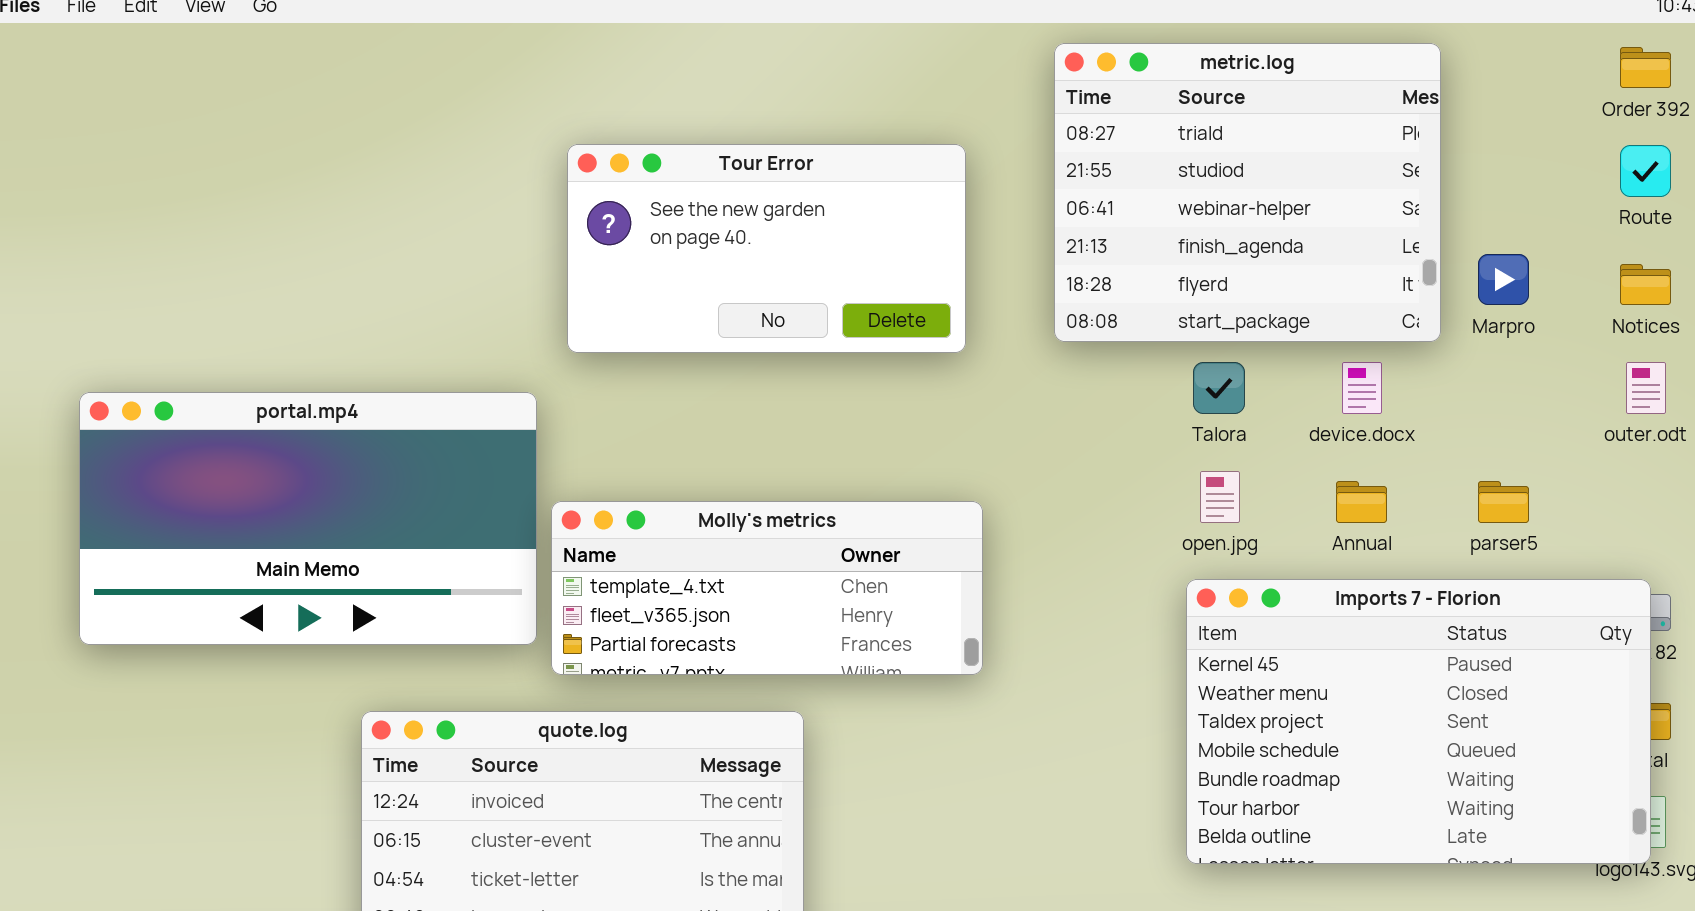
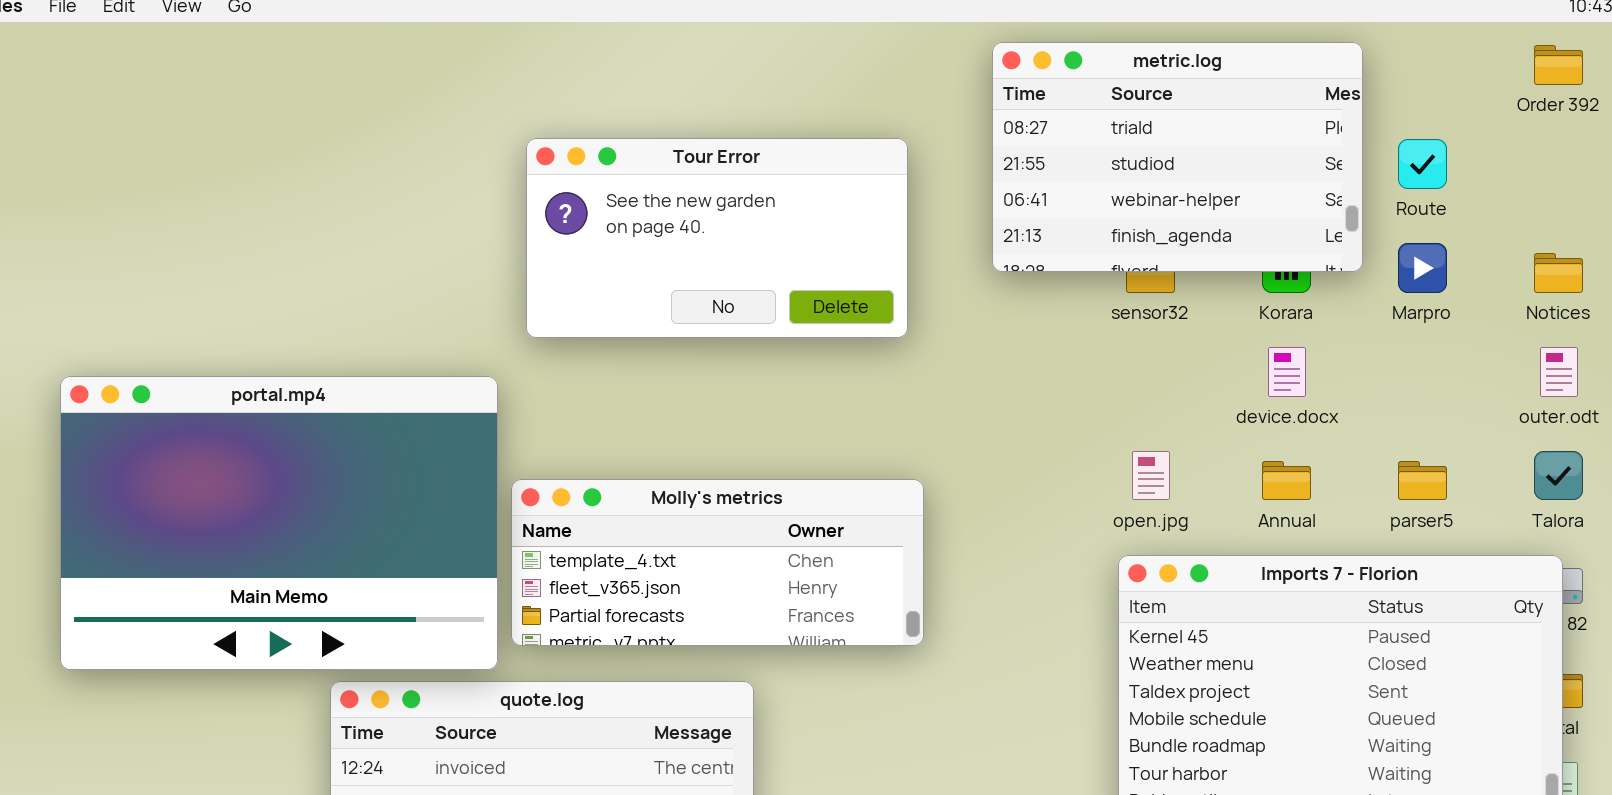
metric.log: [1054,43,1441,342] -> [992,42,1363,272], resized
Route: [1620,145,1671,197] -> [1398,139,1447,189], moved
Talora: [1193,362,1245,414] -> [1534,451,1583,500], moved
portal.mp4: [79,392,537,645] -> [60,376,498,670], resized

